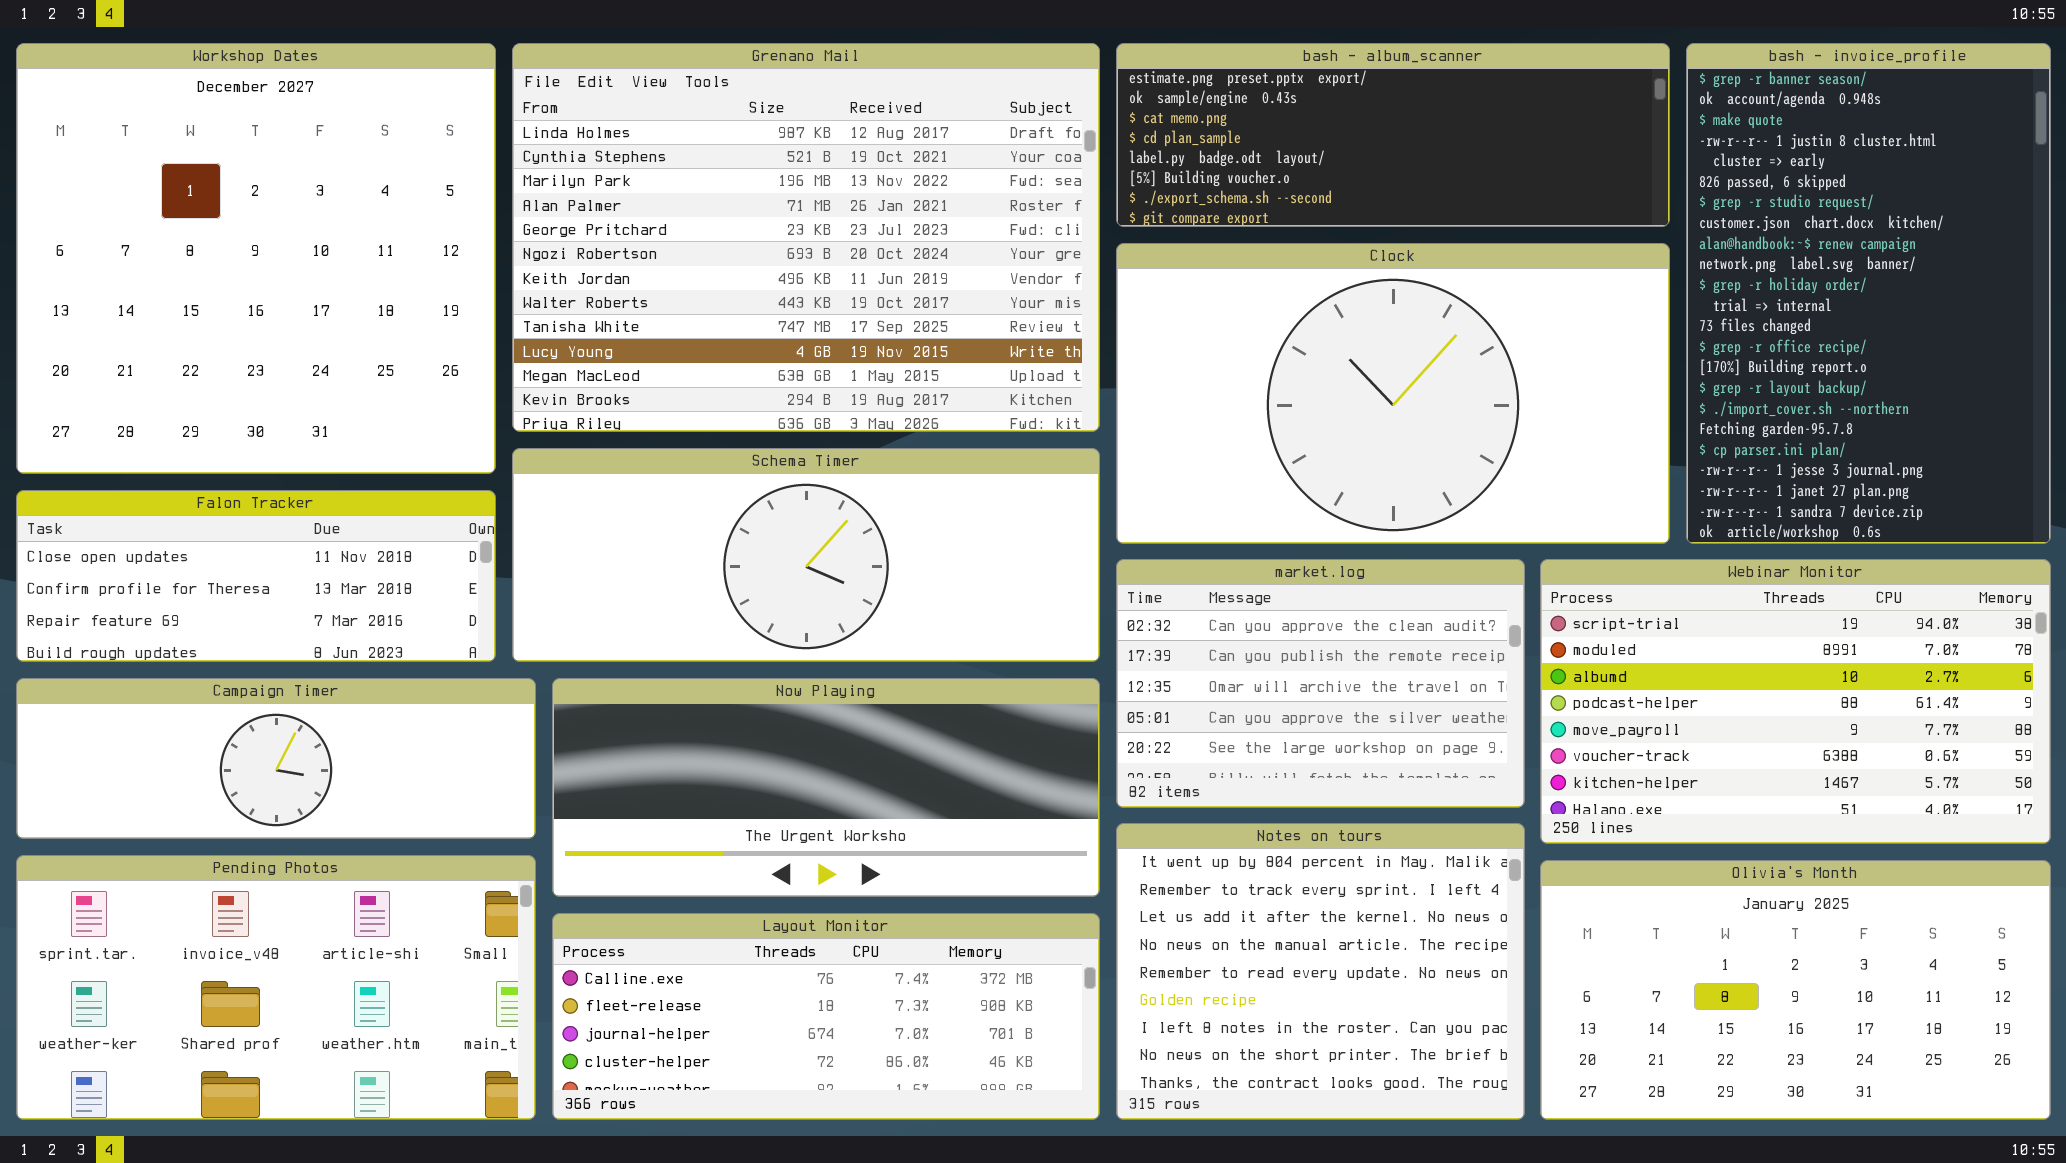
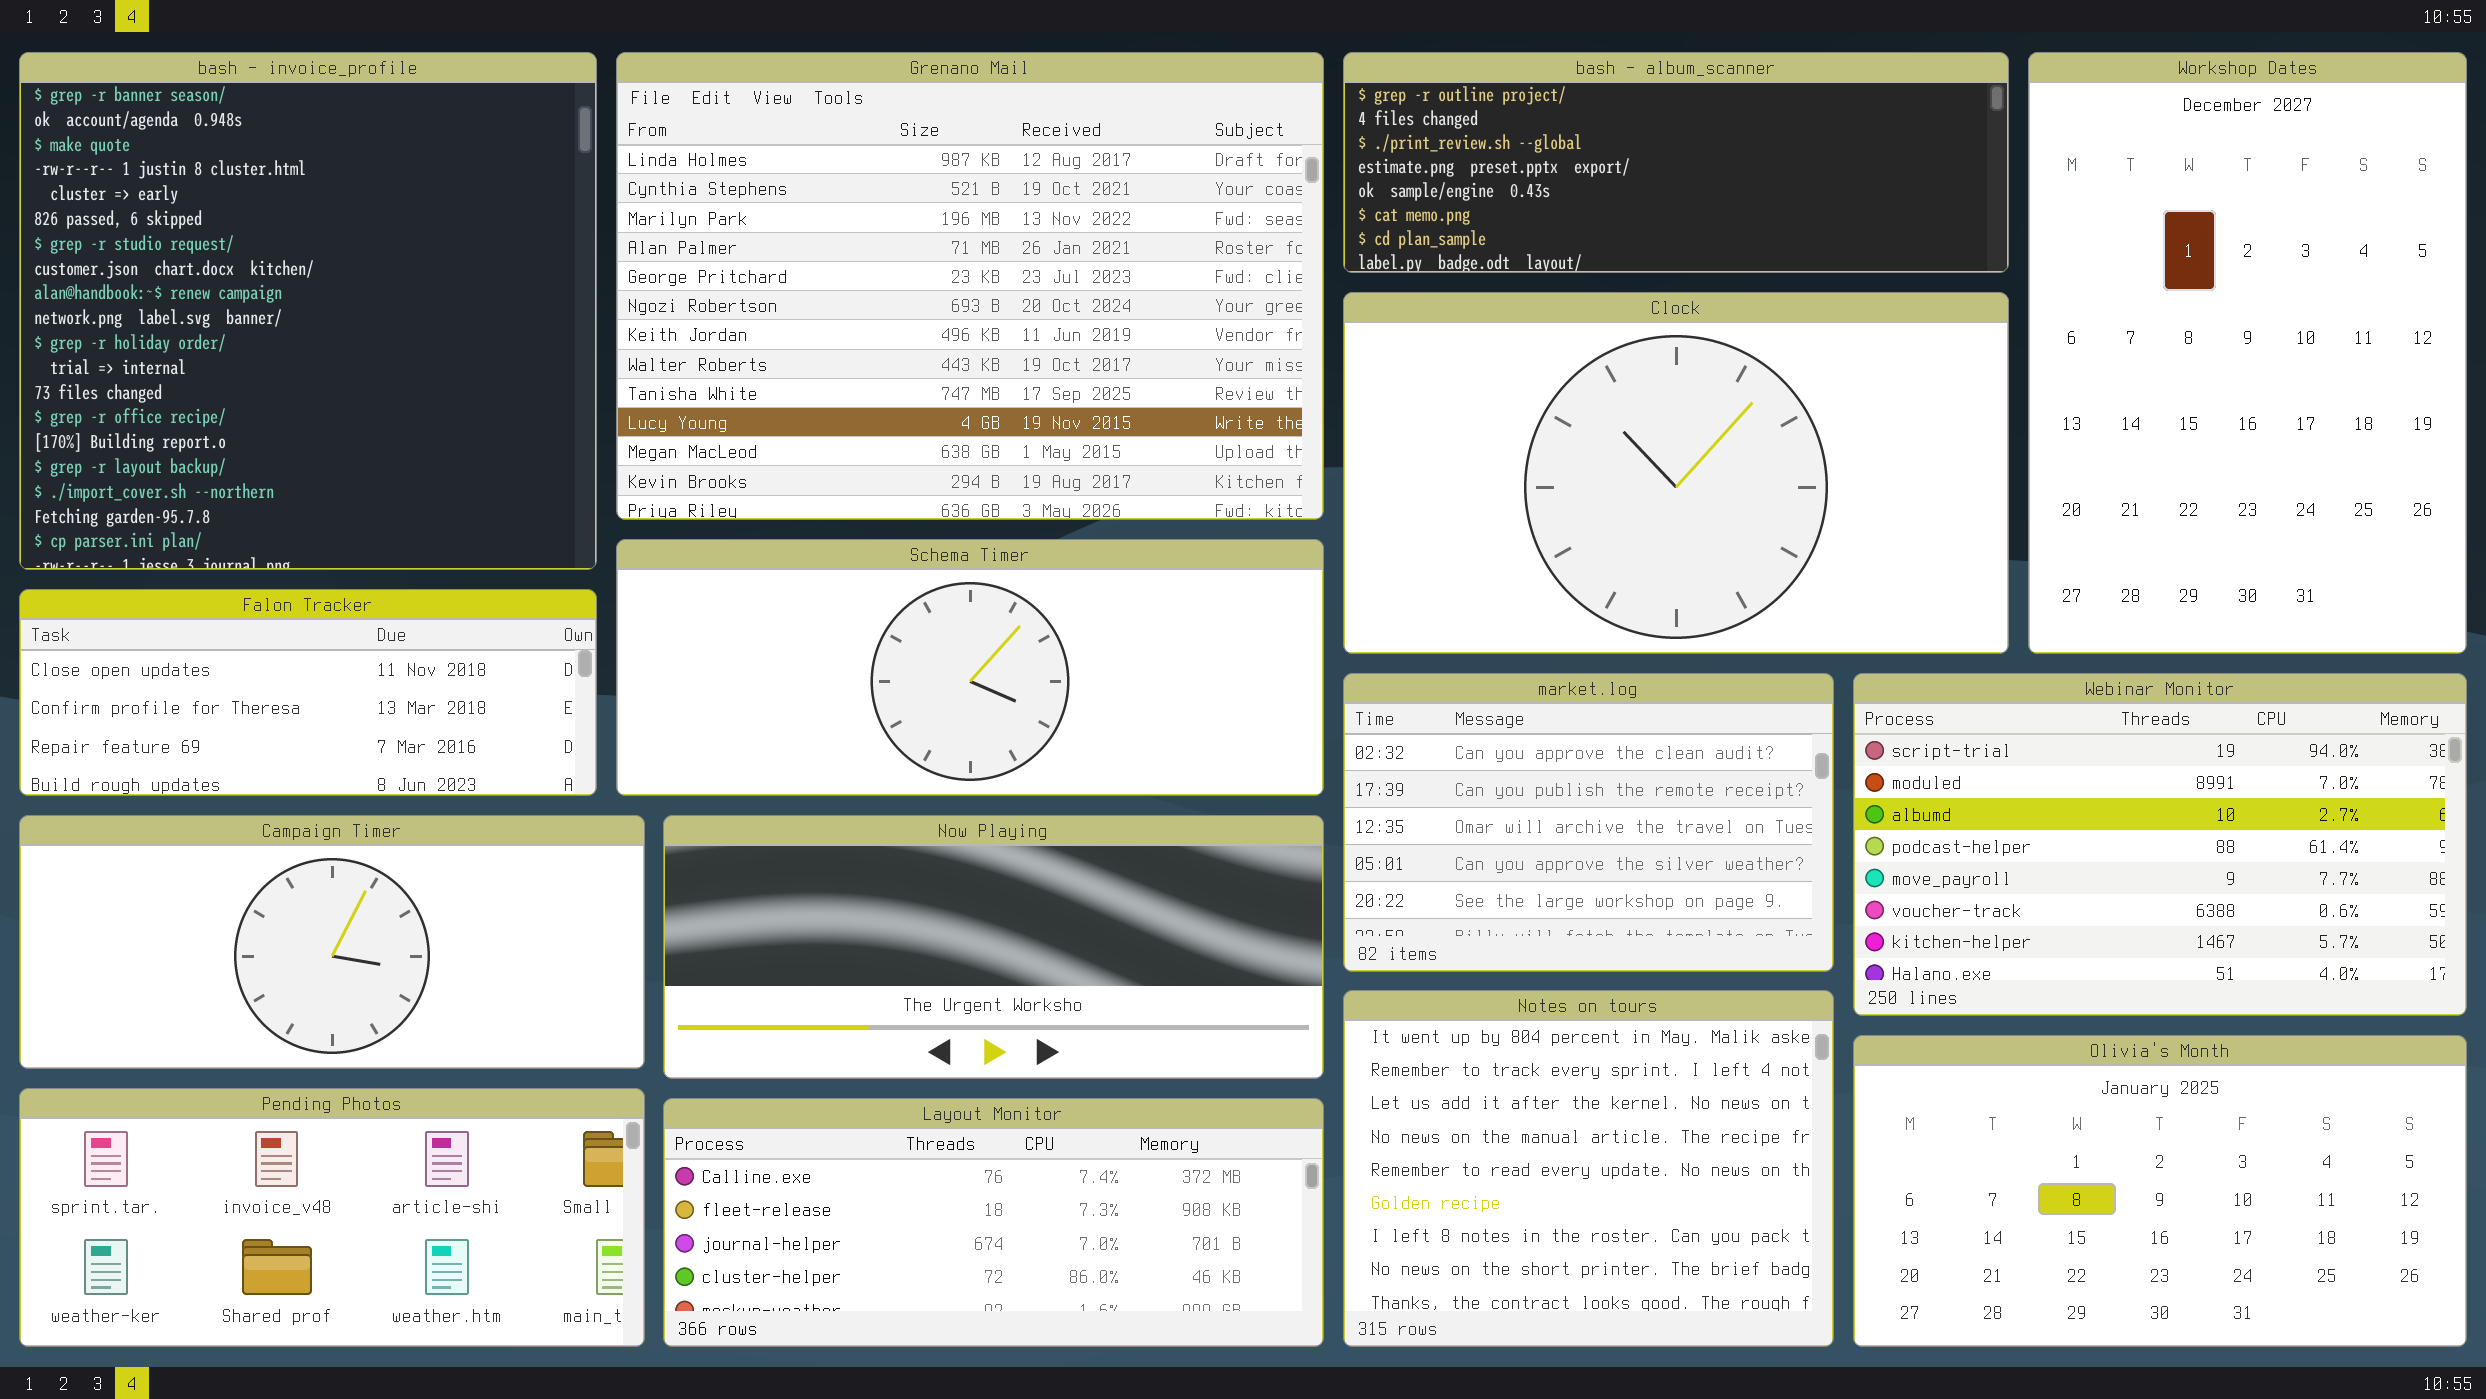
Workshop Dates: [16,43,496,474] -> [2028,52,2467,654], moved, resized
bash - album_scanner: [1116,43,1670,227] -> [1343,52,2009,273], scrolled up 3 rows
bash - invoice_profile: [1686,43,2051,544] -> [19,52,597,570], moved, resized
Campaign Timer: [16,678,536,839] -> [19,815,645,1069], resized
Pending Photos: [16,855,536,1120] -> [19,1088,645,1347], resized

